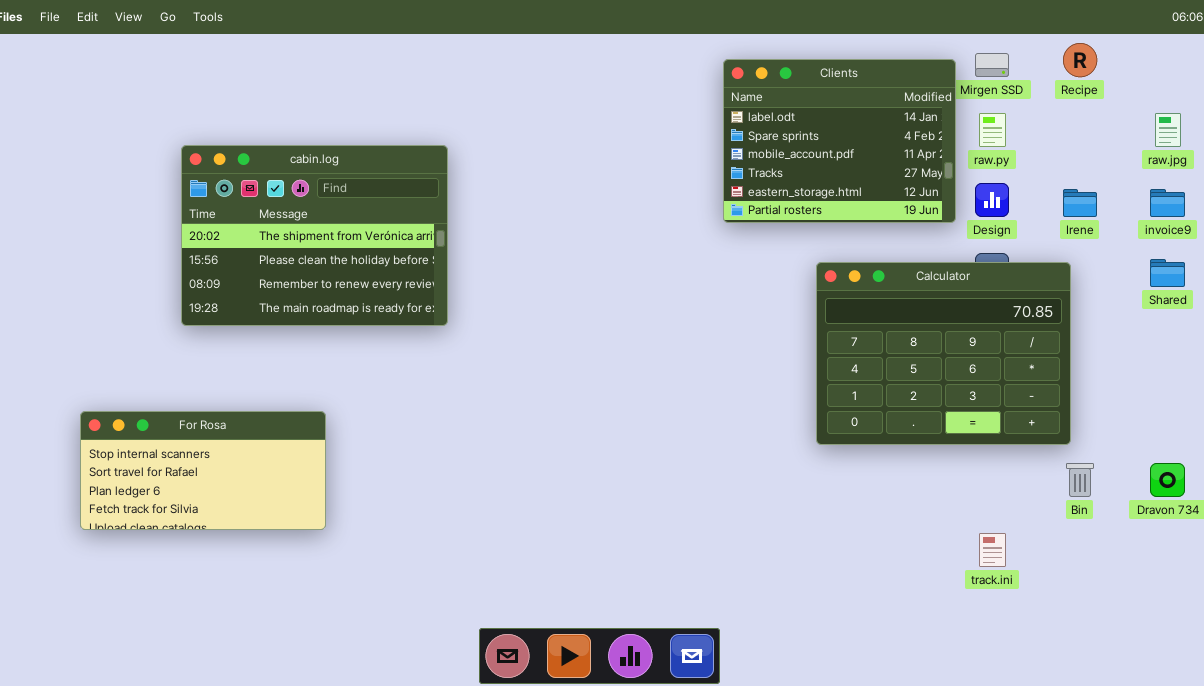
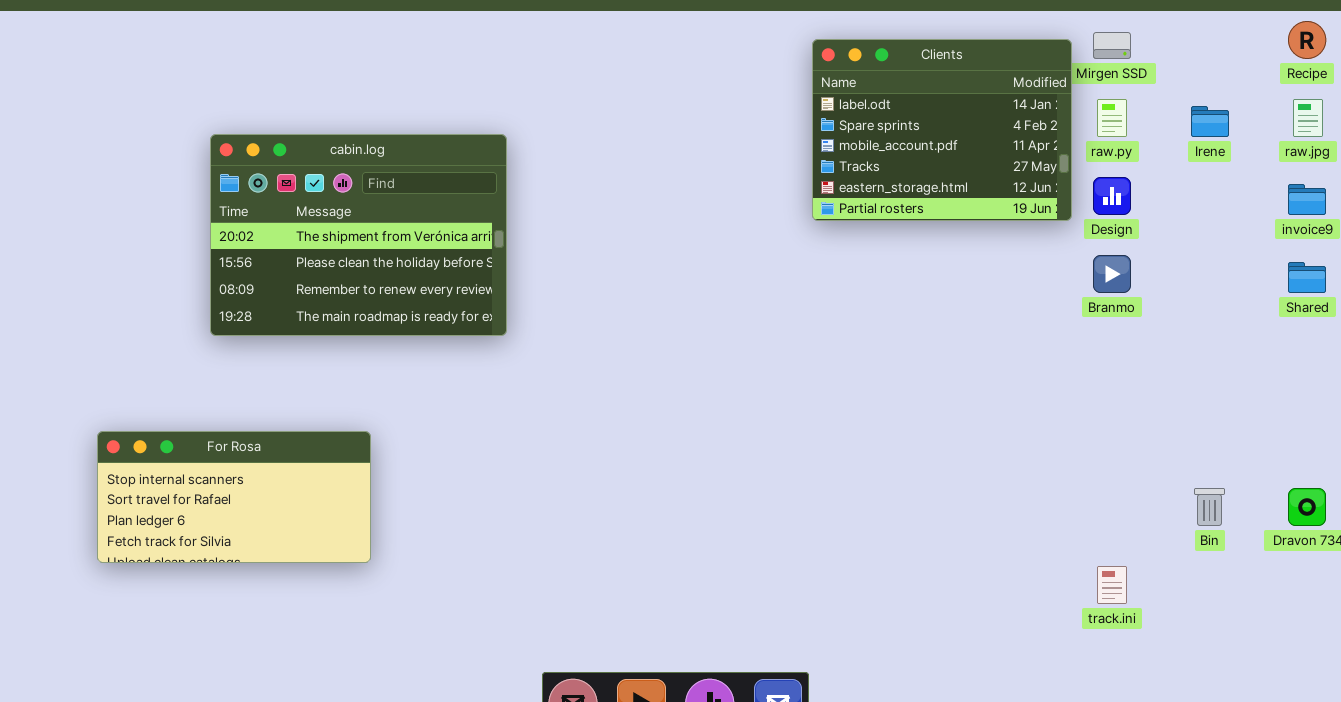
Recipe: [1063,43,1097,77] -> [1288,21,1326,59], moved
Irene: [1063,189,1097,217] -> [1191,106,1229,137], moved
Calculator: [816,262,1071,445] -> none, closed

